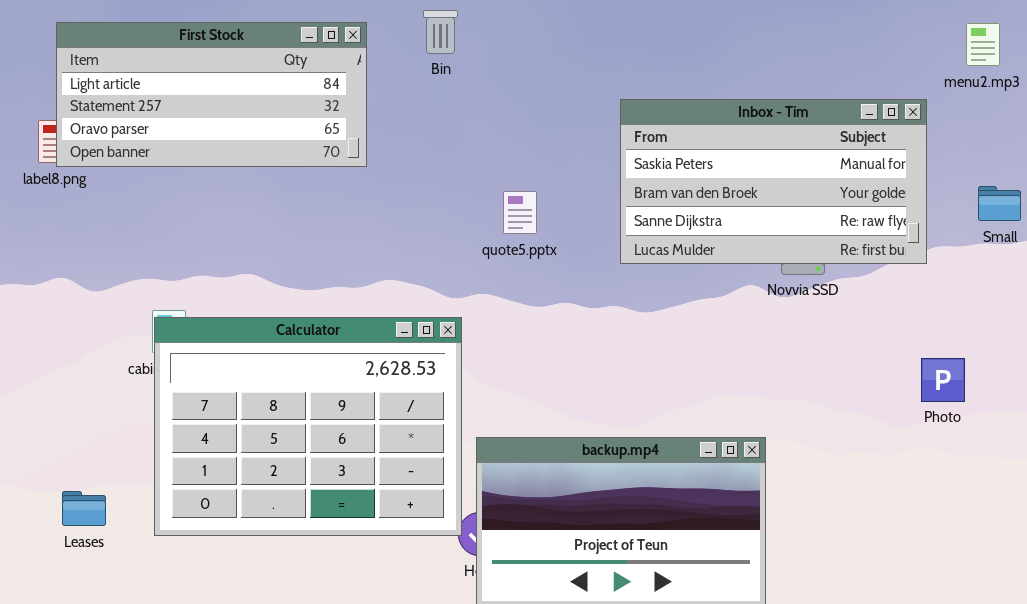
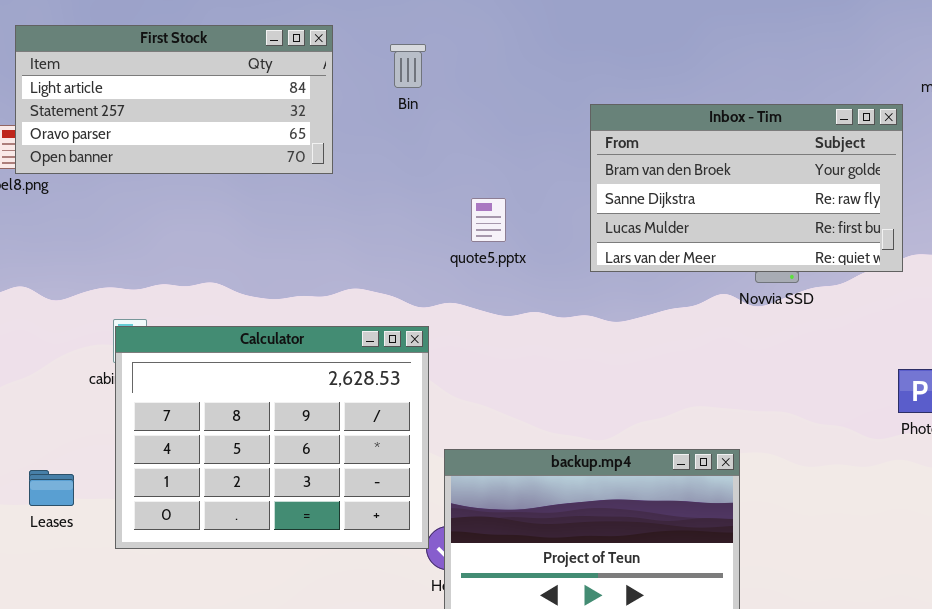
Bin: [423,10,458,54] -> [390,44,426,88], moved
Inbox - Tim: [620,99,927,264] -> [590,104,903,272], scrolled down 1 row
Leases: [62,491,106,526] -> [29,470,74,506], moved

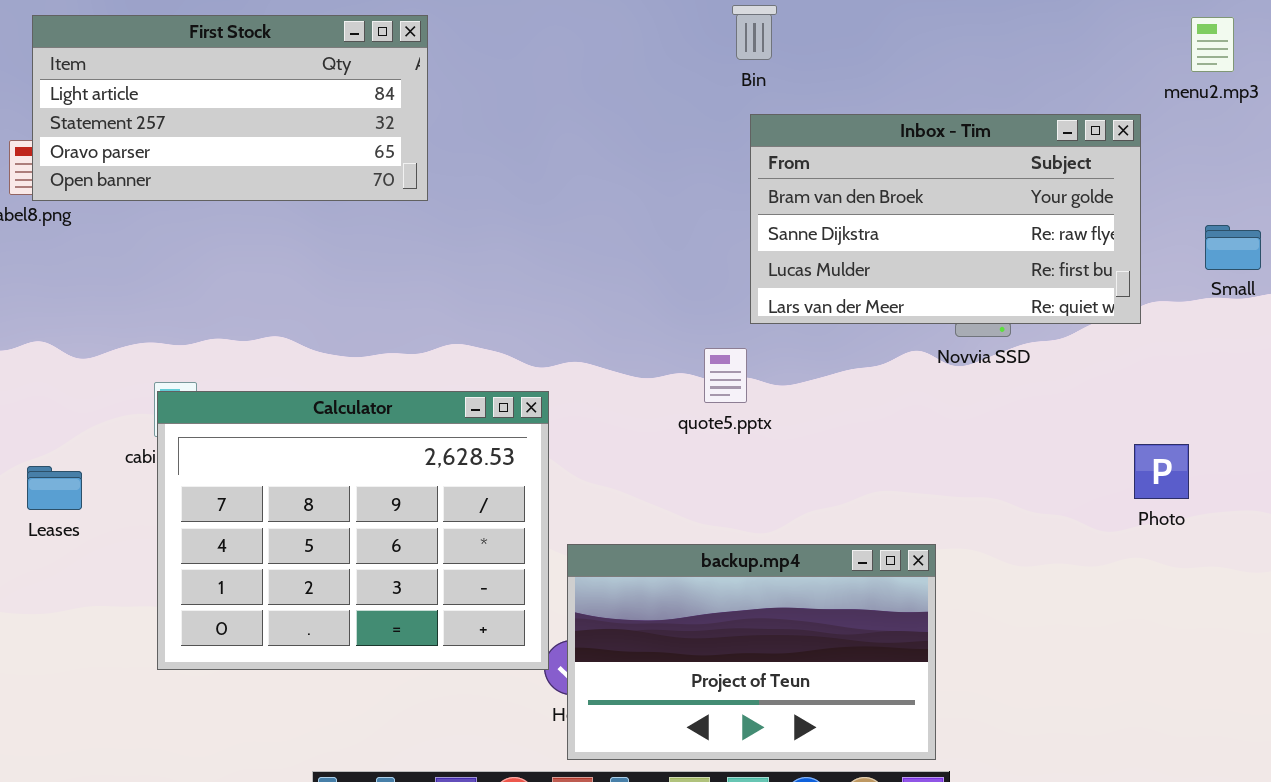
Bin: [390,44,426,88] -> [732,5,777,60], moved
quote5.pptx: [471,198,506,242] -> [704,348,747,403], moved
Leases: [29,470,74,506] -> [27,466,82,510], moved

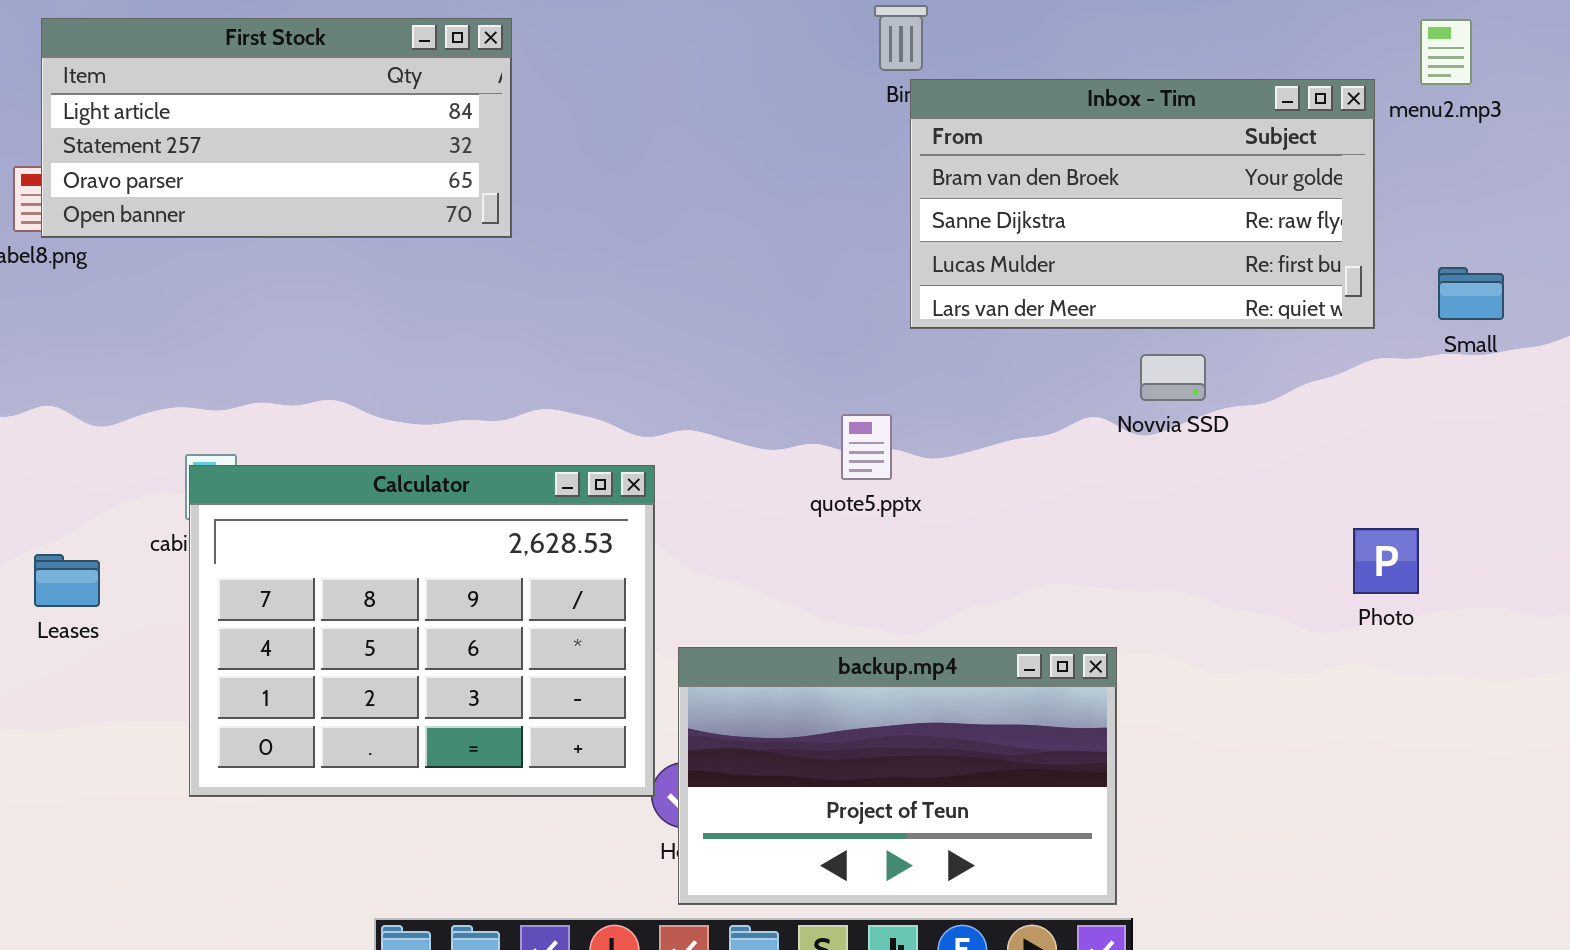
Inbox - Tim: [750,114,1141,324] -> [910,79,1375,329], moved

